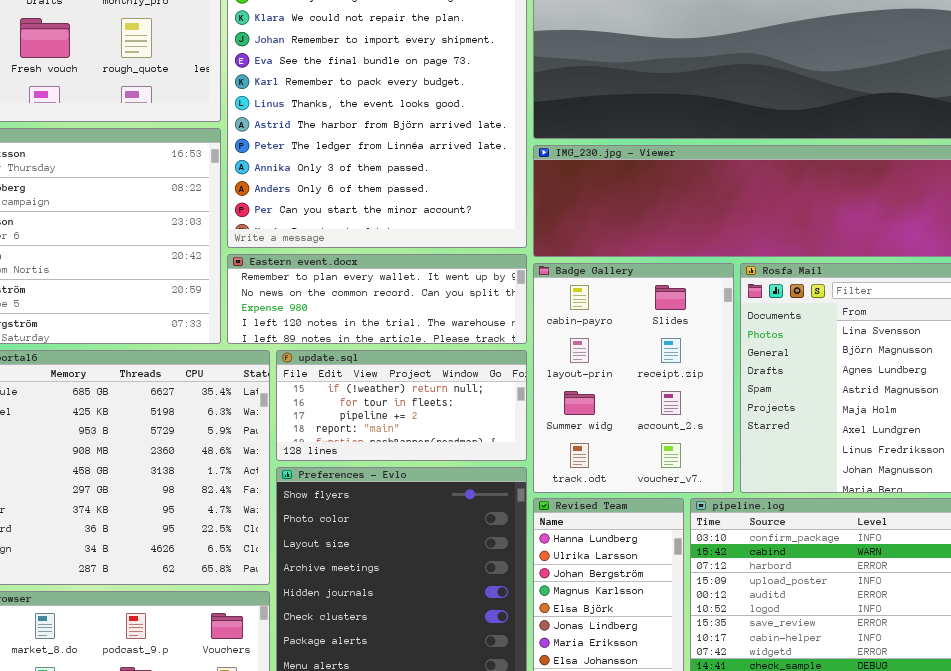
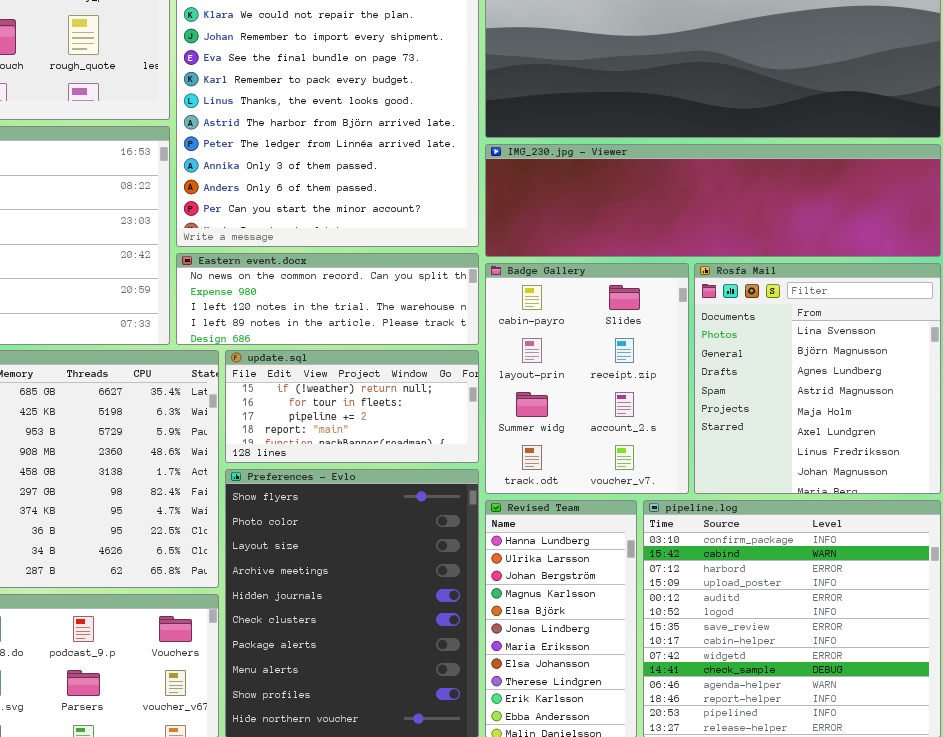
Eastern event.docx: [227,254,527,344] -> [176,253,479,345], scrolled down 1 row

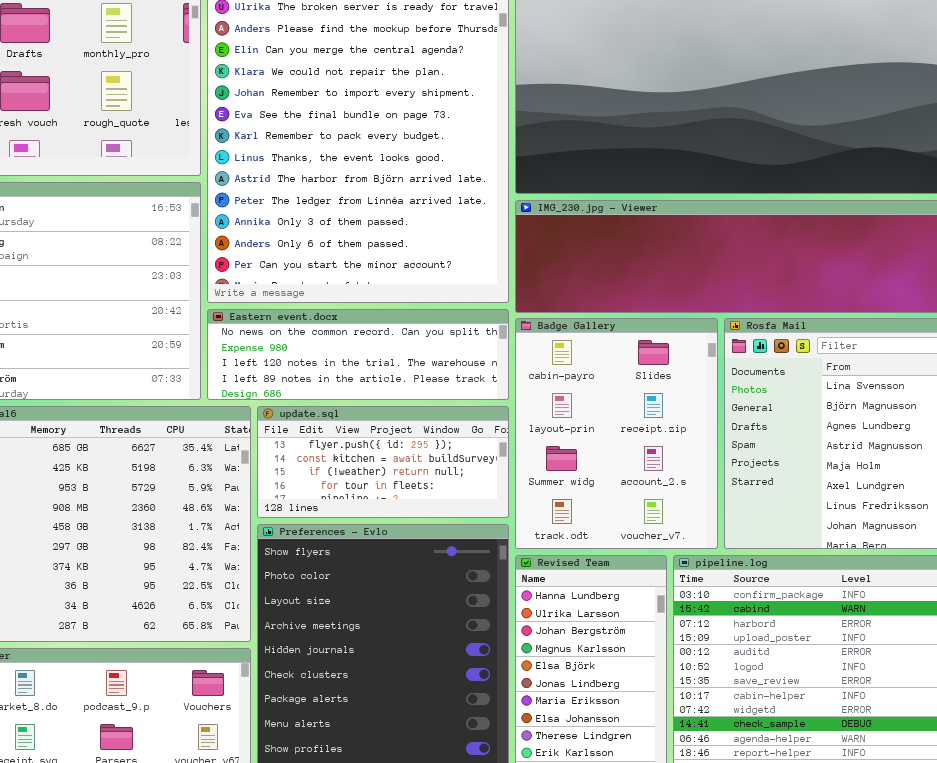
update.sql: [225,350,479,463] -> [257,406,509,518], scrolled up 2 rows

